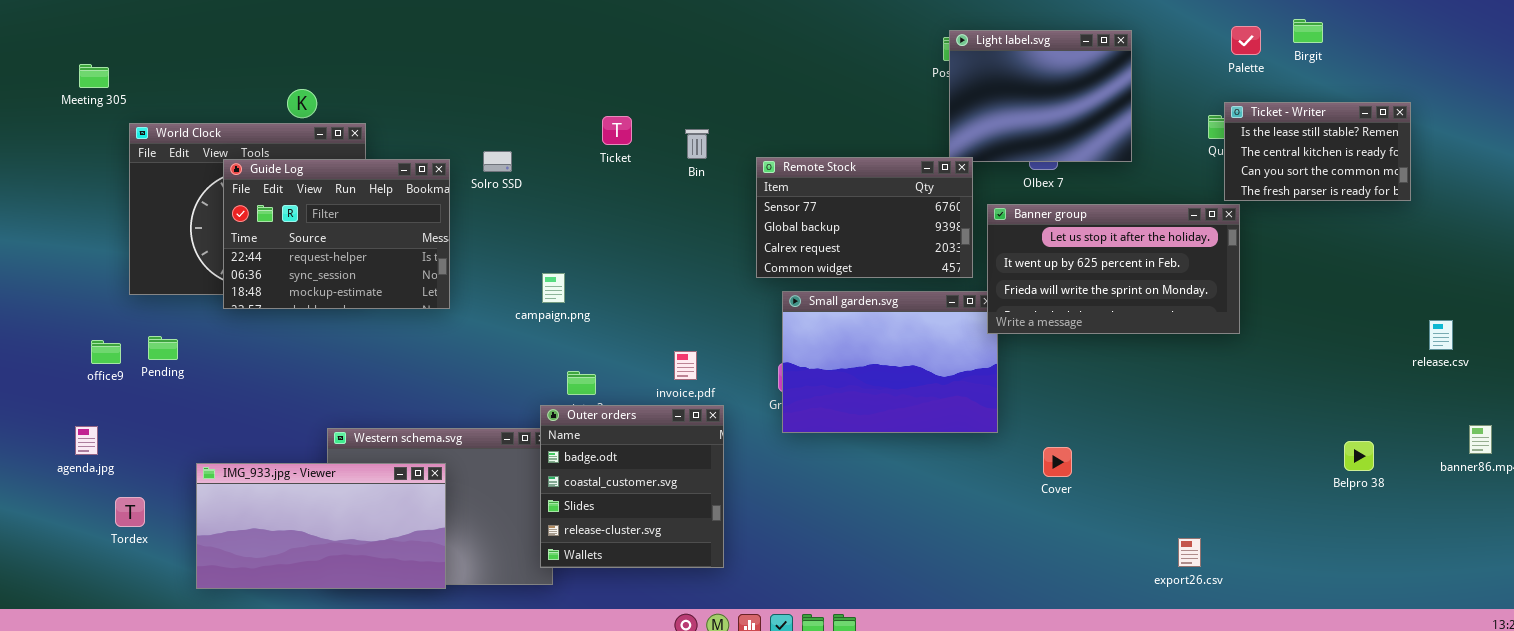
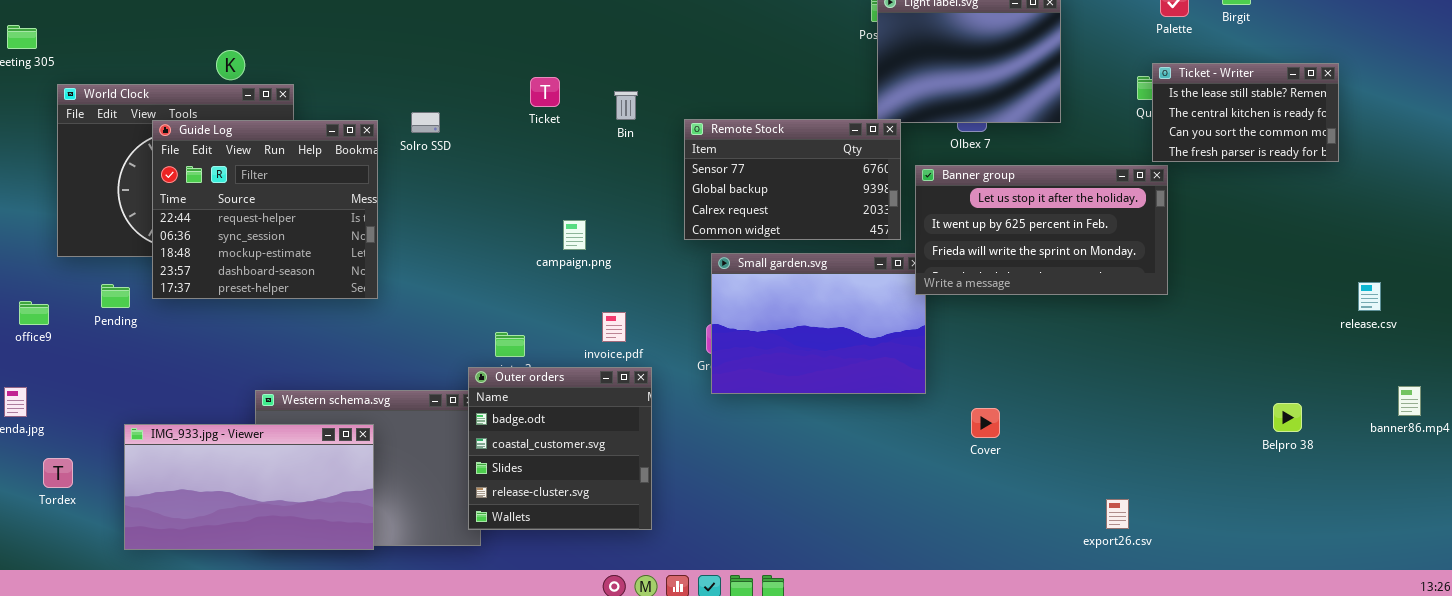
Guide Log: [223,159,450,309] -> [152,120,378,299], resized
campaign.png: [542,273,565,303] -> [563,220,586,250], moved
Pending: [148,336,178,360] -> [101,284,130,308], moved

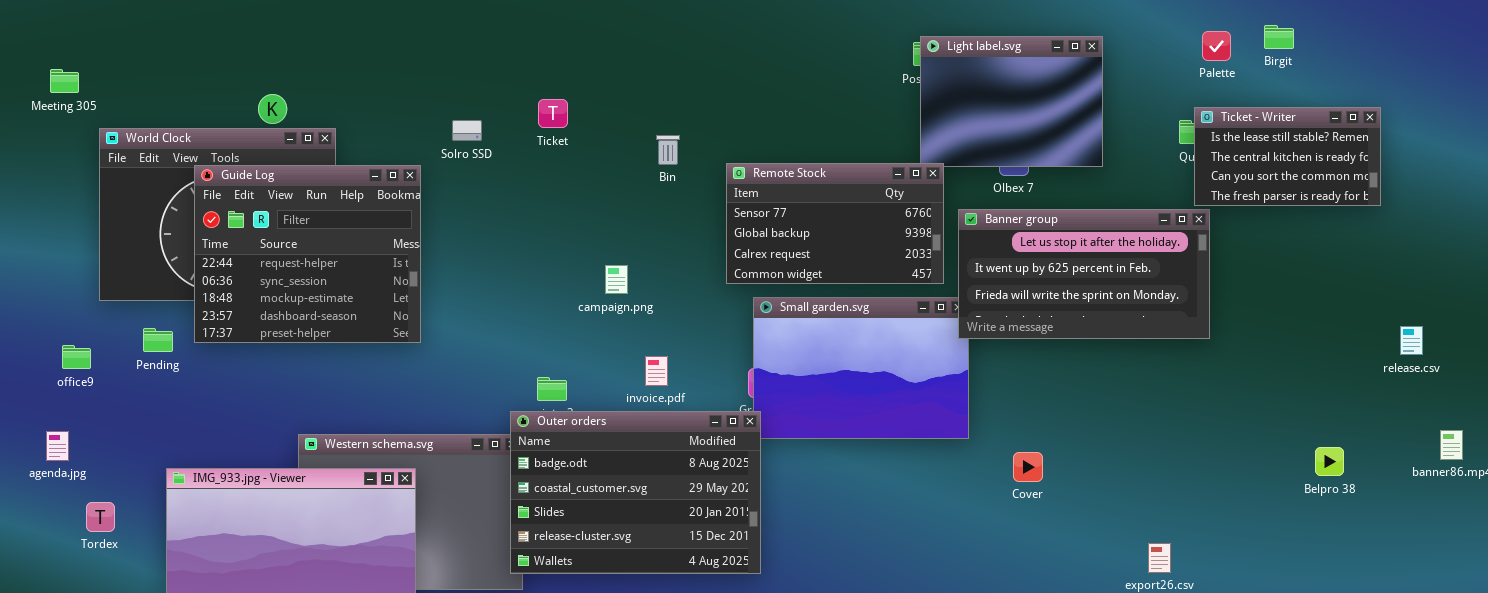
Ticket: [530,77,560,107] -> [538,99,568,128], moved
Solro SSD: [411,112,440,133] -> [452,120,482,141], moved
Outer orders: [468,367,652,530] -> [510,411,761,574], resized

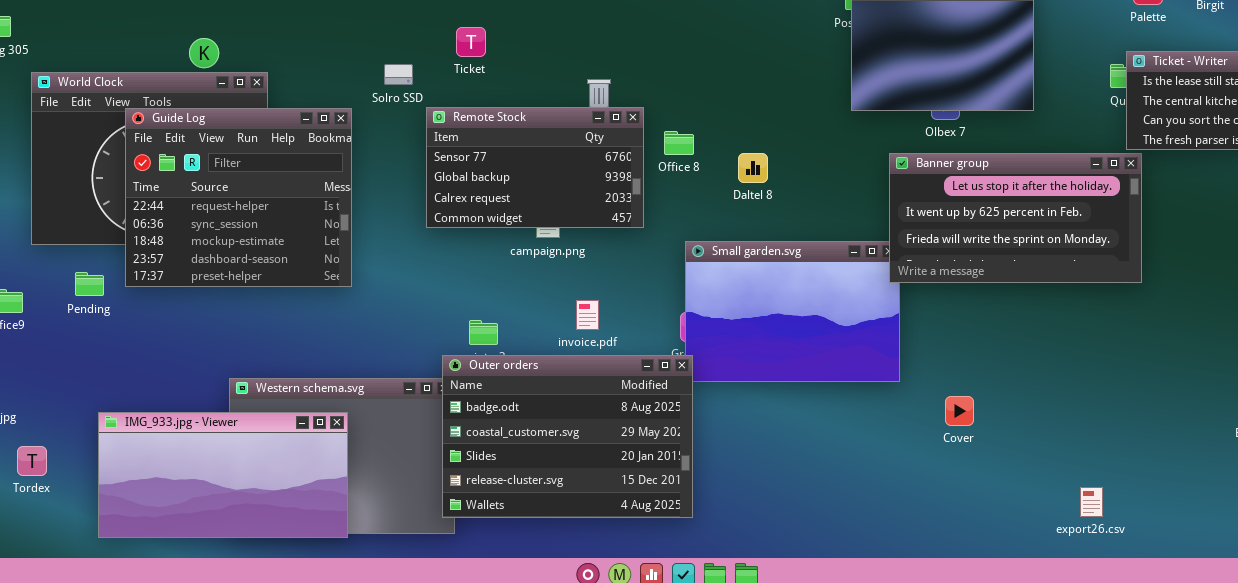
Ticket: [538,99,568,128] -> [456,27,486,57], moved
Remote Stock: [726,163,944,284] -> [426,107,644,228], moved

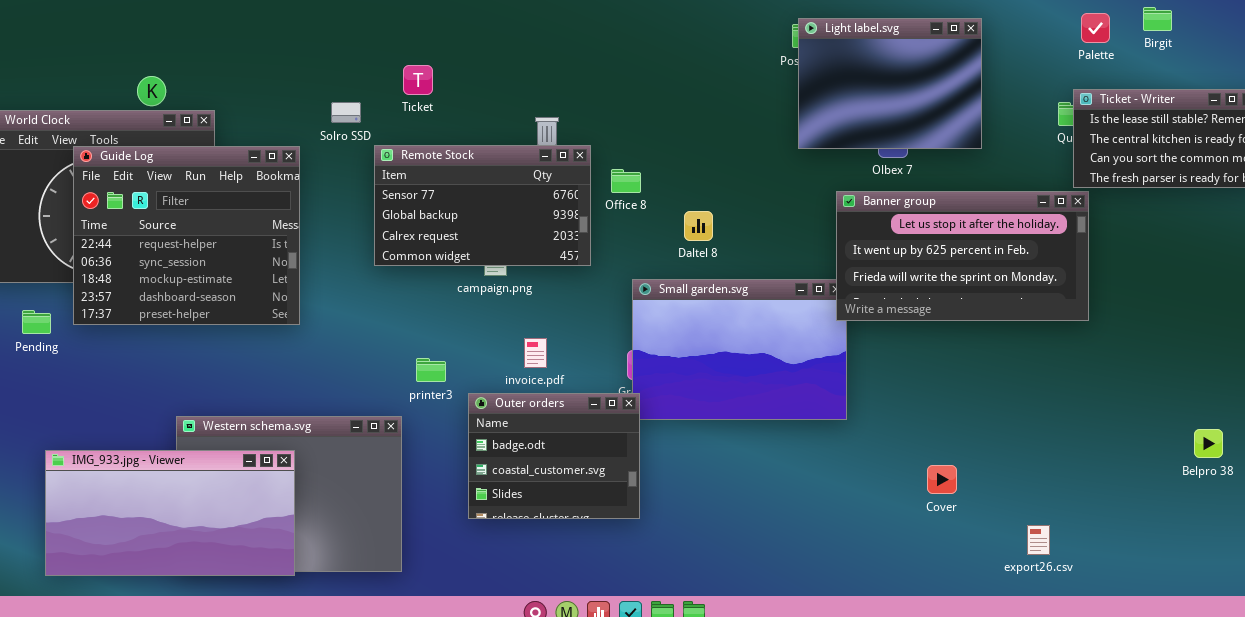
Daltel 8: [738,153,768,183] -> [684,211,713,241], moved
Outer orders: [442,355,693,518] -> [468,393,640,519], resized
Cover: [945,396,974,426] -> [927,465,957,494], moved

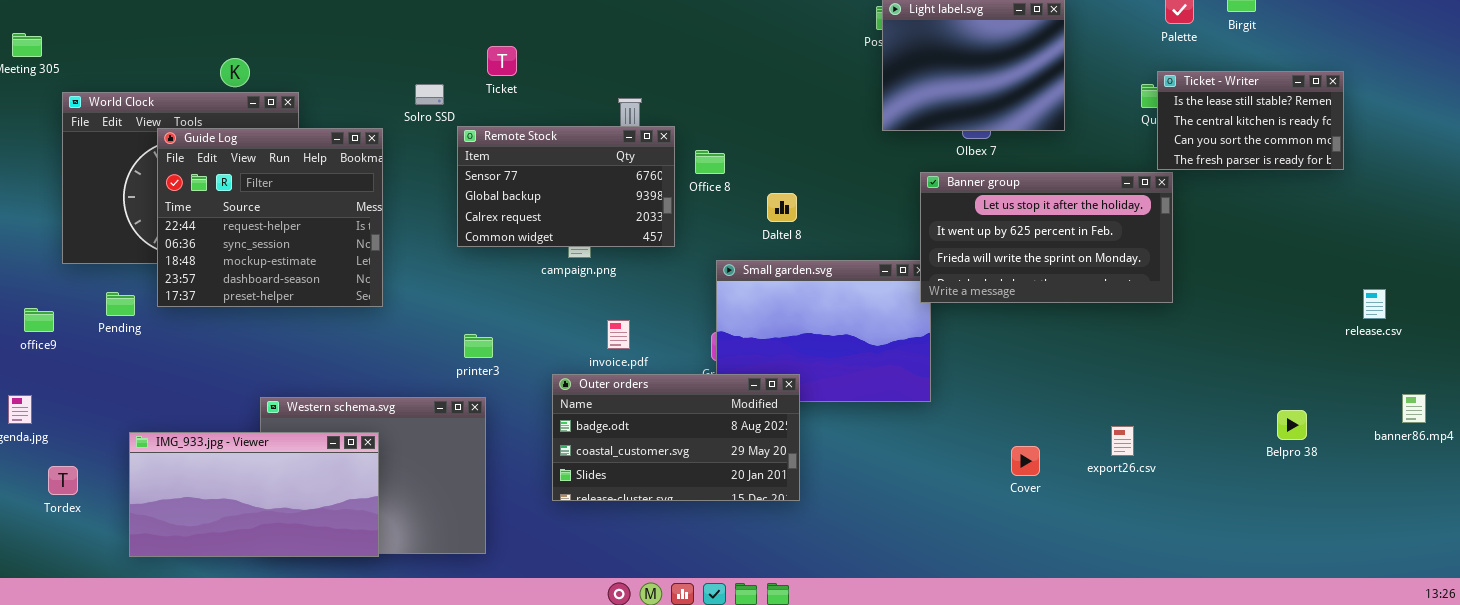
printer3: [416,358,446,382] -> [464,334,493,358], moved
Outer orders: [468,393,640,519] -> [552,374,800,501], resized
export26.csv: [1027,525,1050,555] -> [1111,426,1134,456], moved

